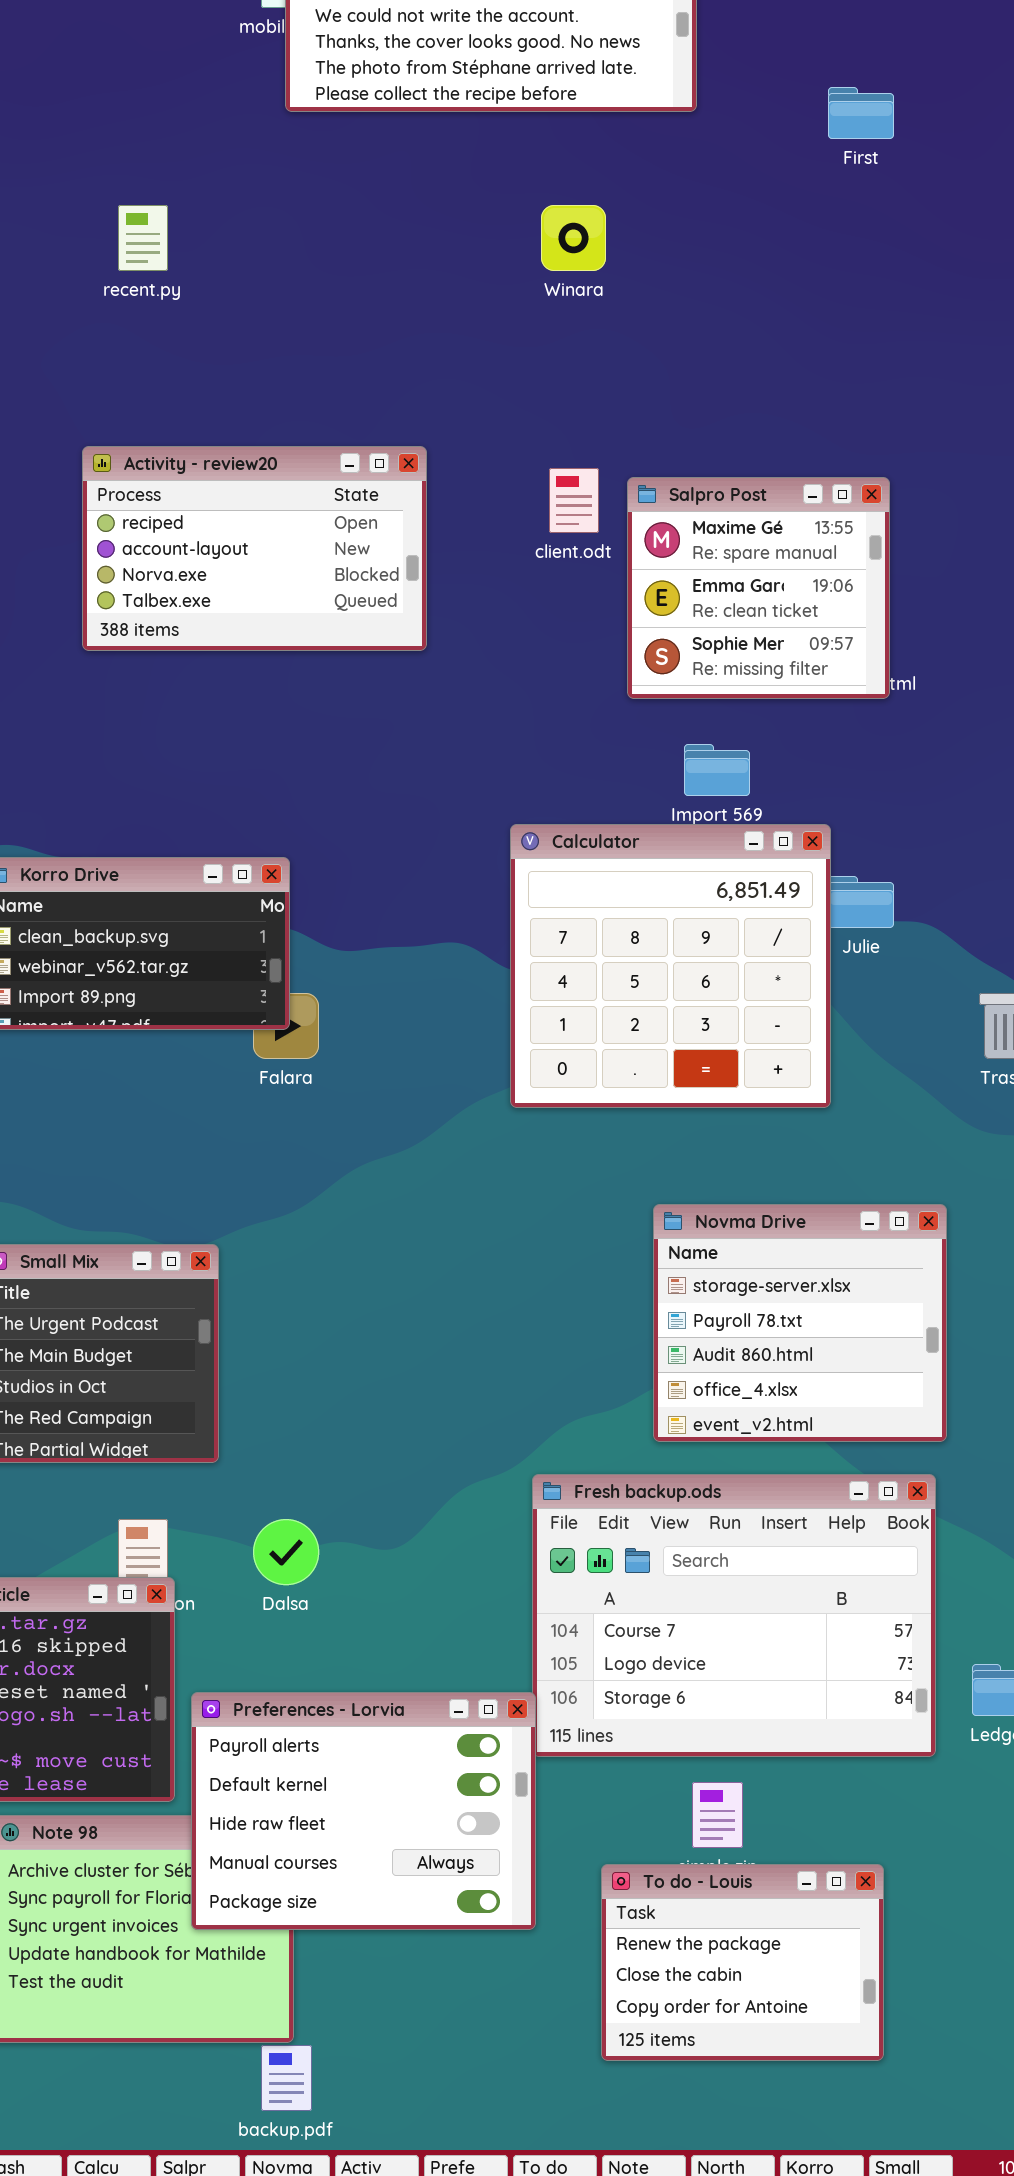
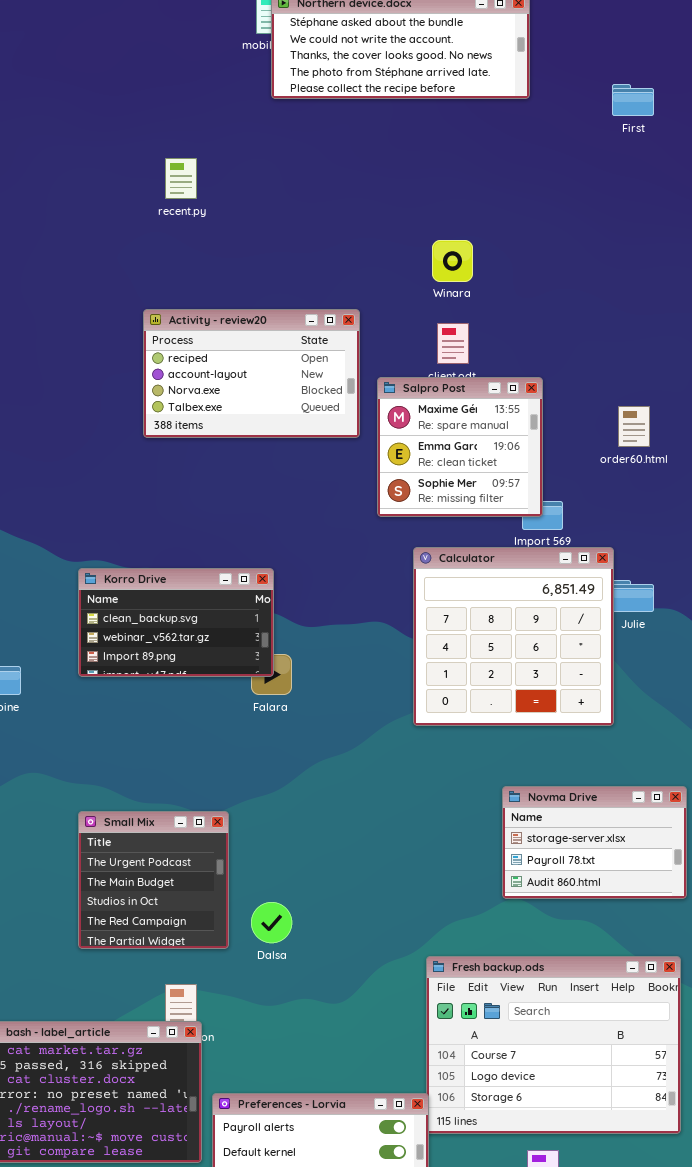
Winara: [541,205,606,271] -> [432,240,473,282], moved
Salpro Post: [627,477,890,699] -> [377,377,543,517], moved
Novma Drive: [653,1204,947,1442] -> [502,786,687,899], resized
Dalsa: [253,1519,319,1585] -> [251,902,292,943], moved

